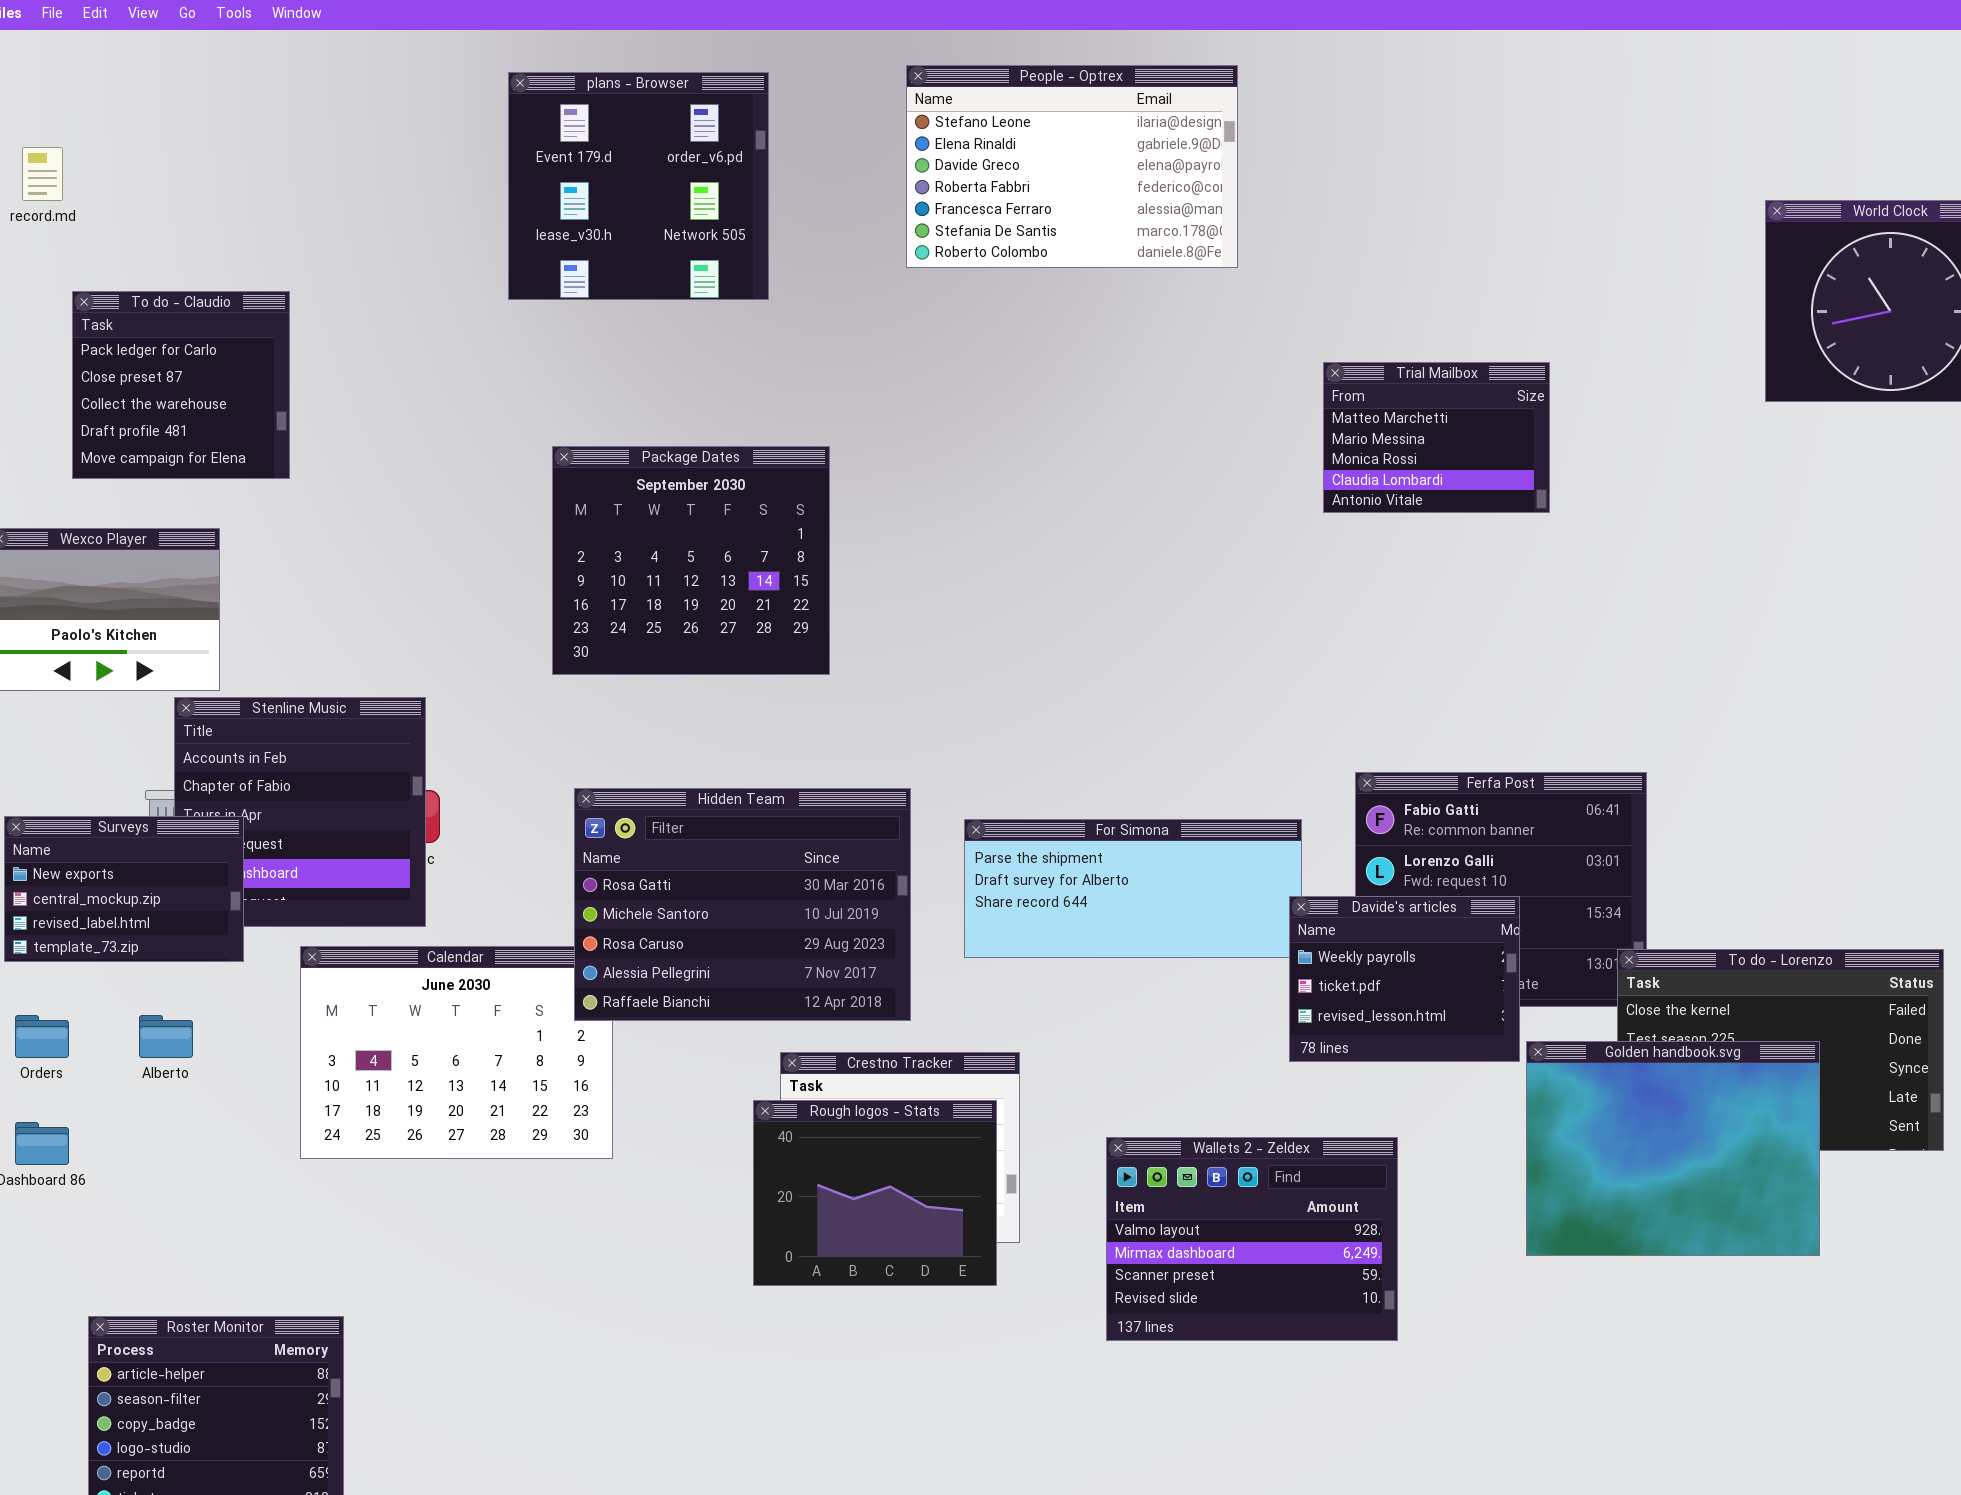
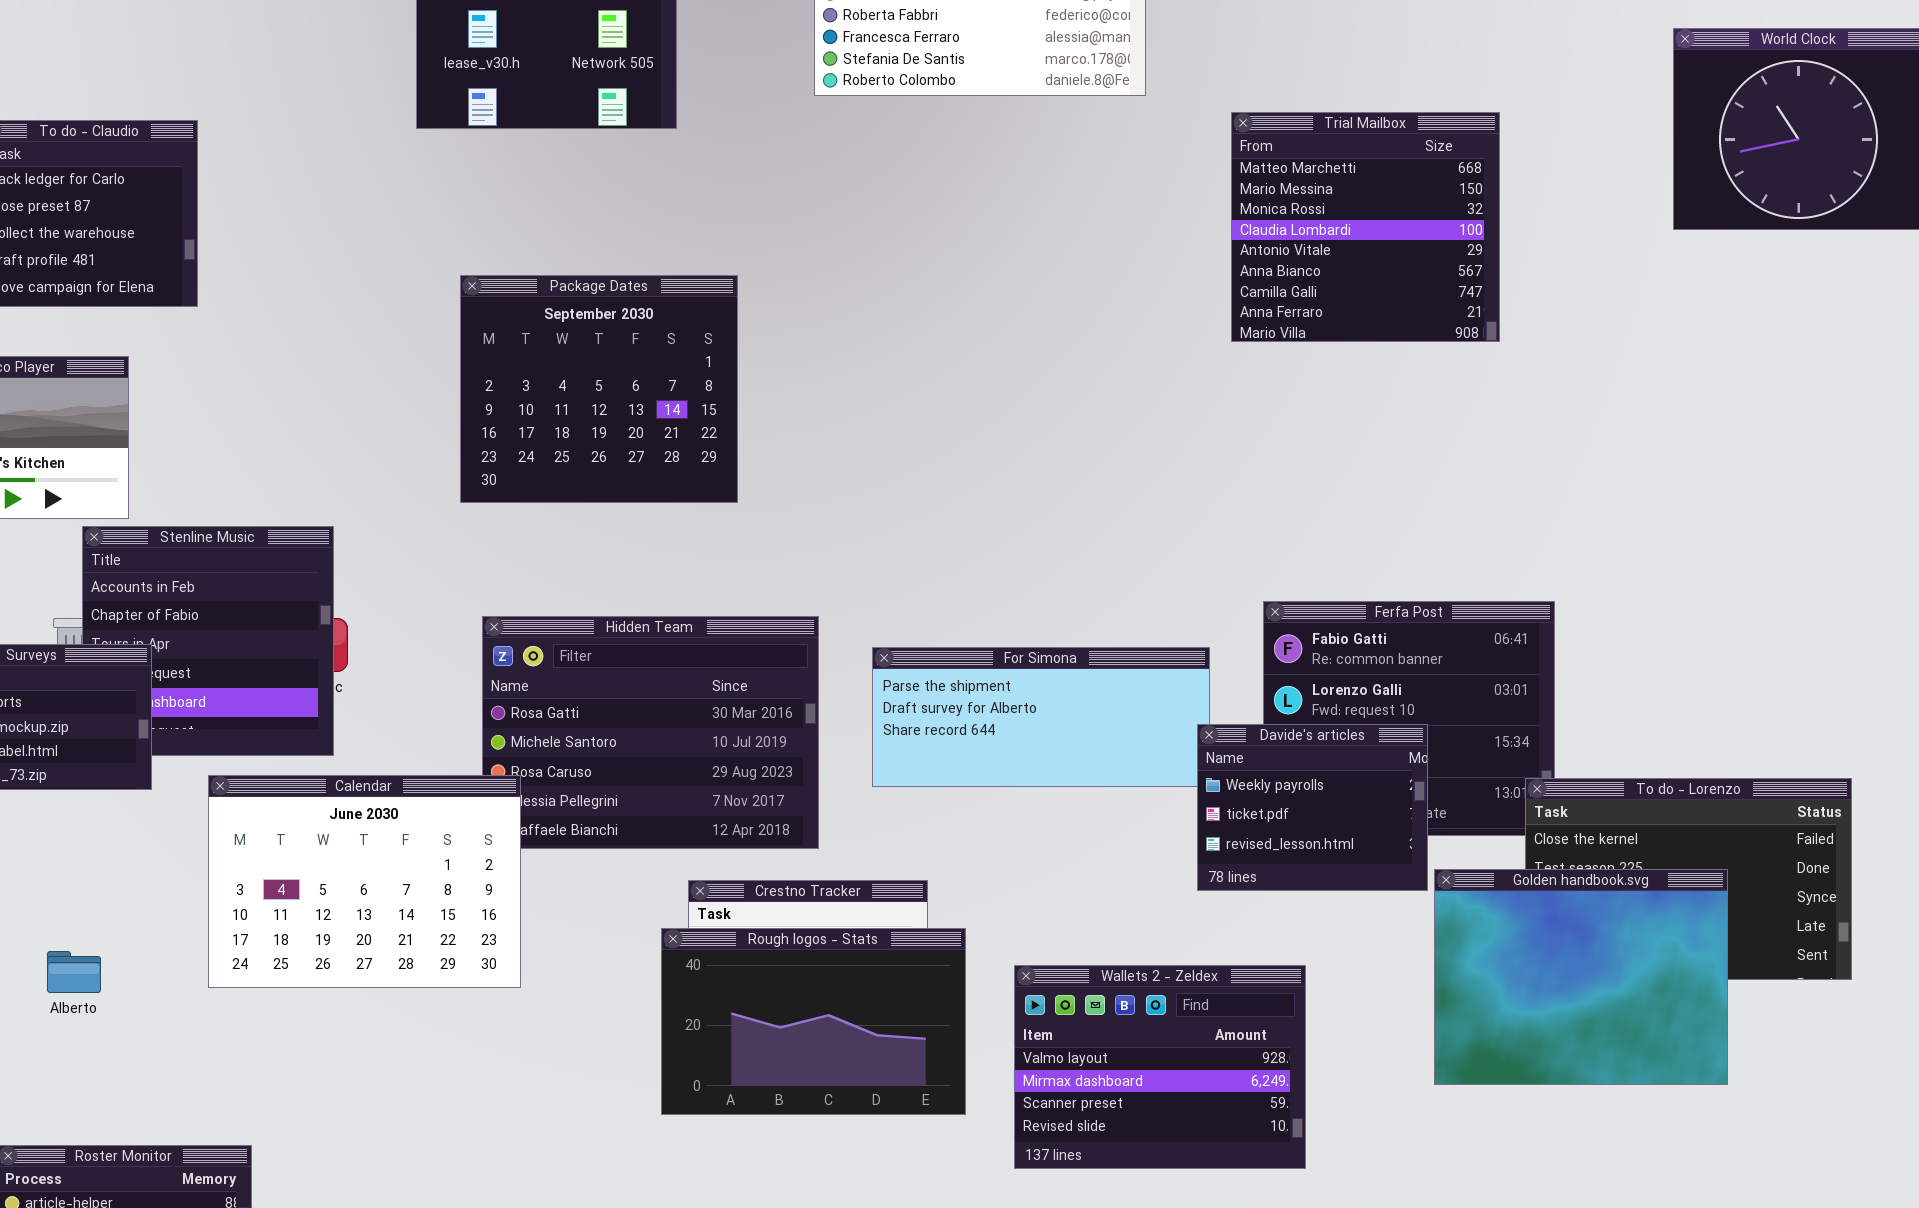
Trial Mailbox: [1323,362,1550,513] -> [1231,112,1500,342], resized
Calendar: [300,946,613,1159] -> [208,775,521,988], raised
Alberto: [139,1015,193,1058] -> [47,951,101,993], moved
Rough logos - Stats: [753,1100,997,1286] -> [661,928,966,1115], resized

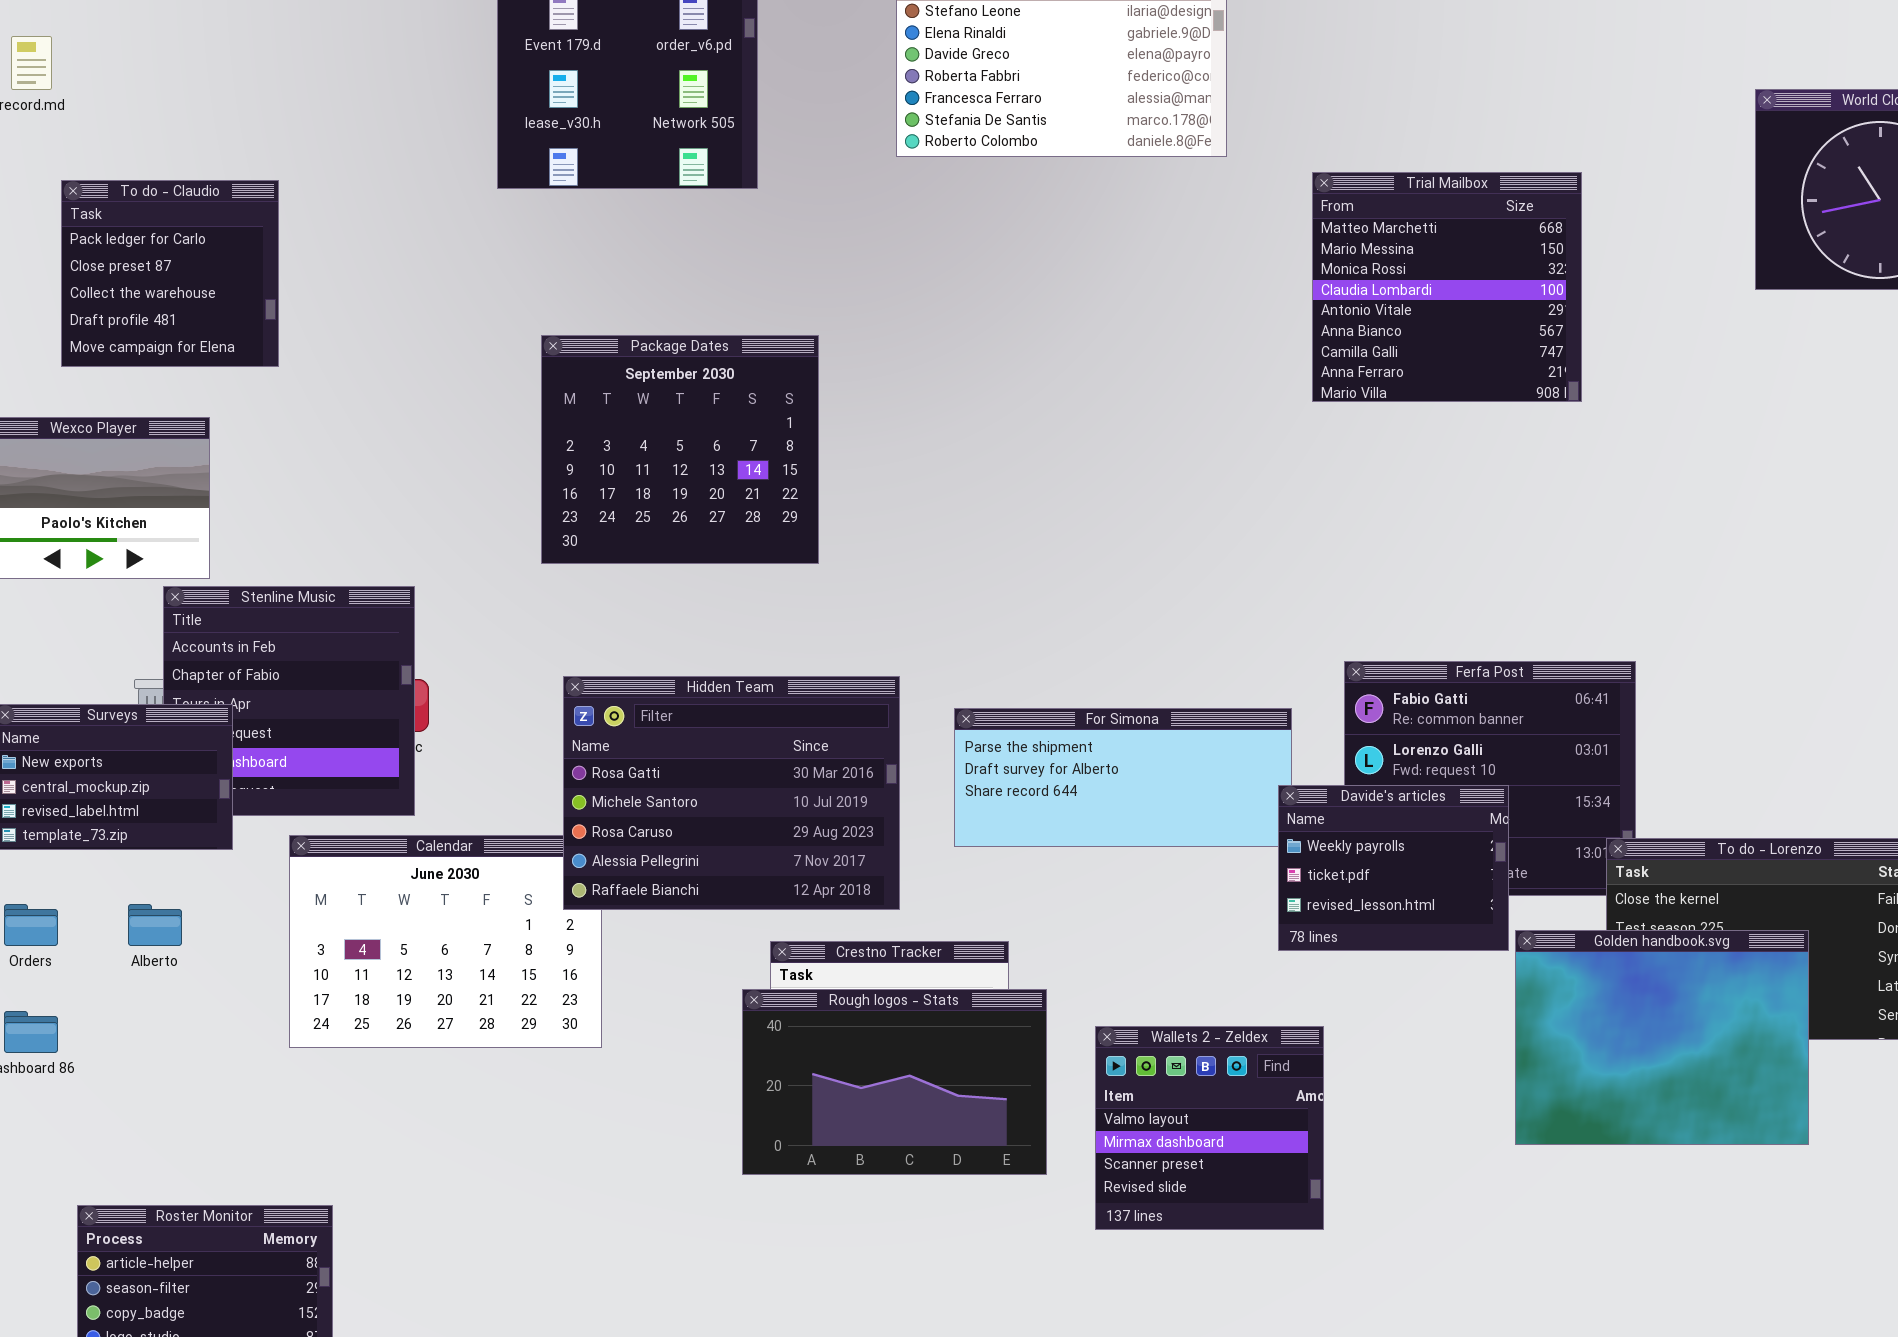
Hidden Team: [482,616,819,849] -> [563,676,900,910], raised
Alberto: [47,951,101,993] -> [128,904,182,946], moved
Wallets 2 - Zeldex: [1014,965,1306,1169] -> [1095,1026,1324,1230], resized

